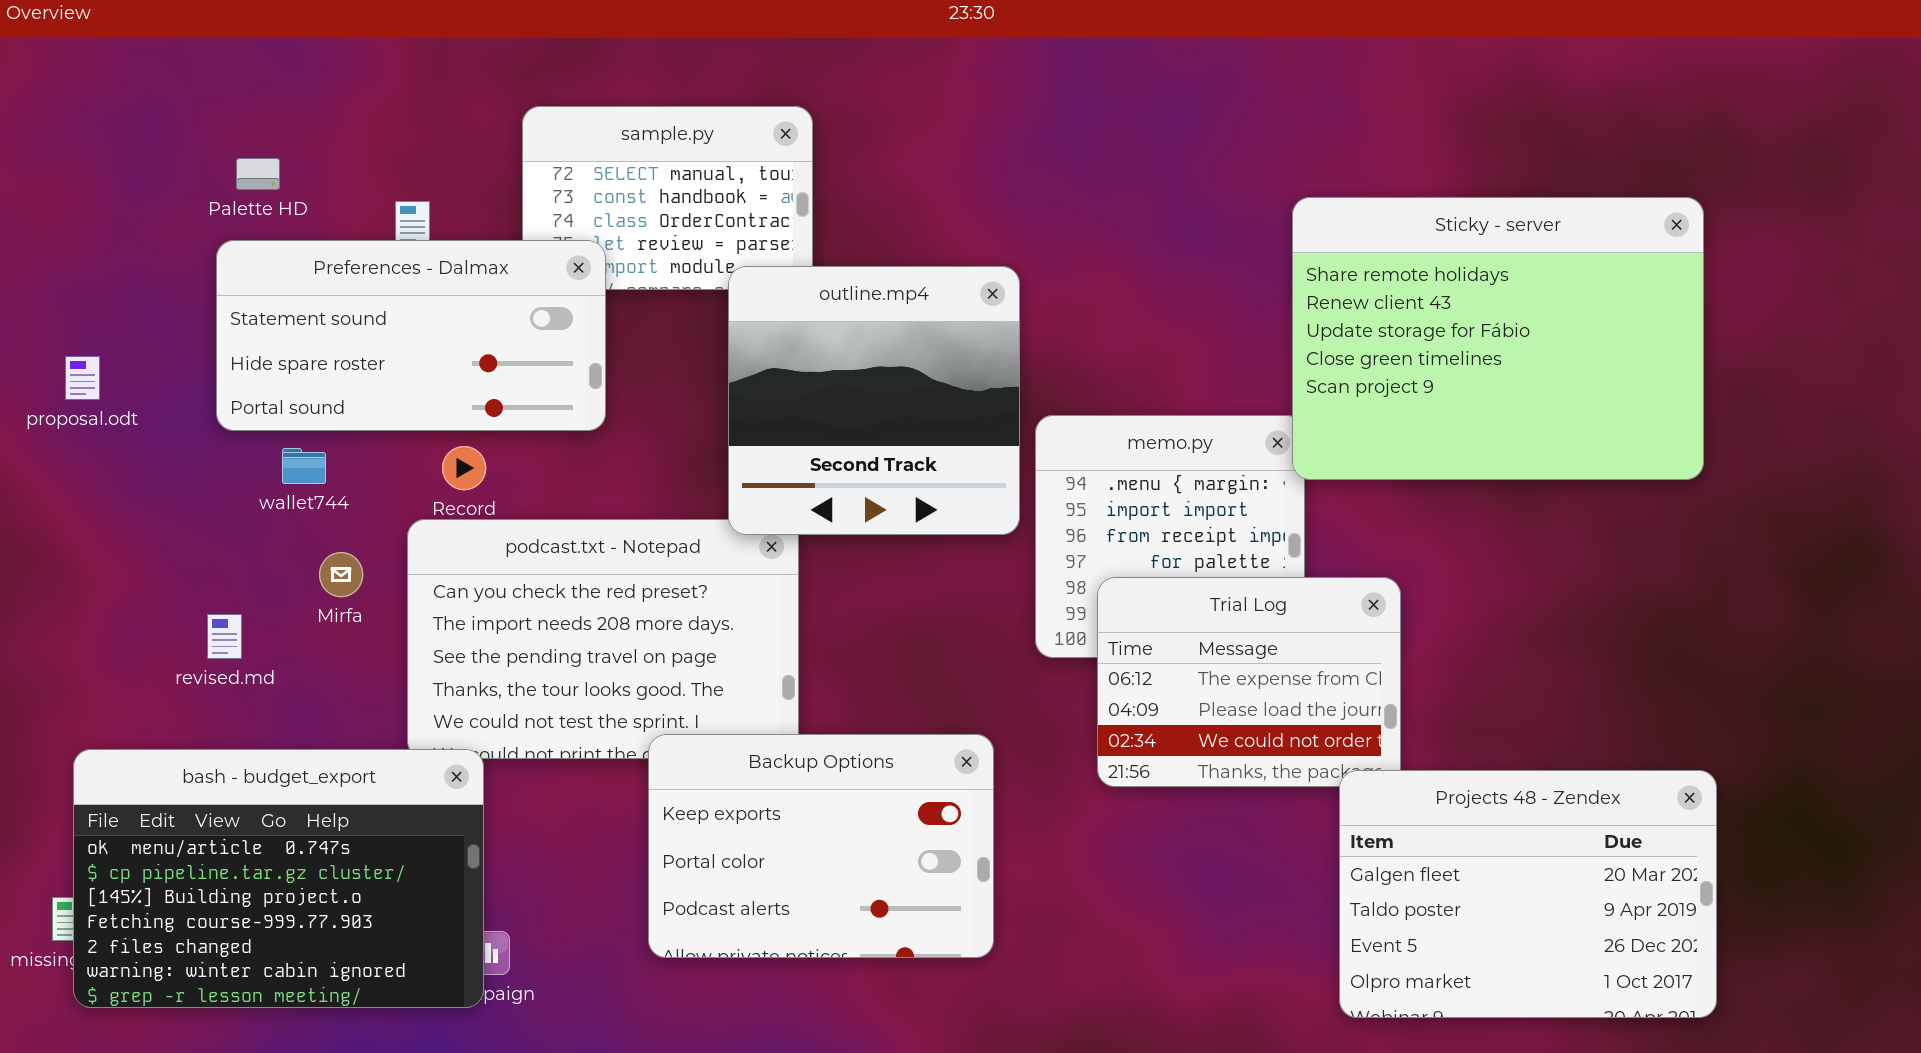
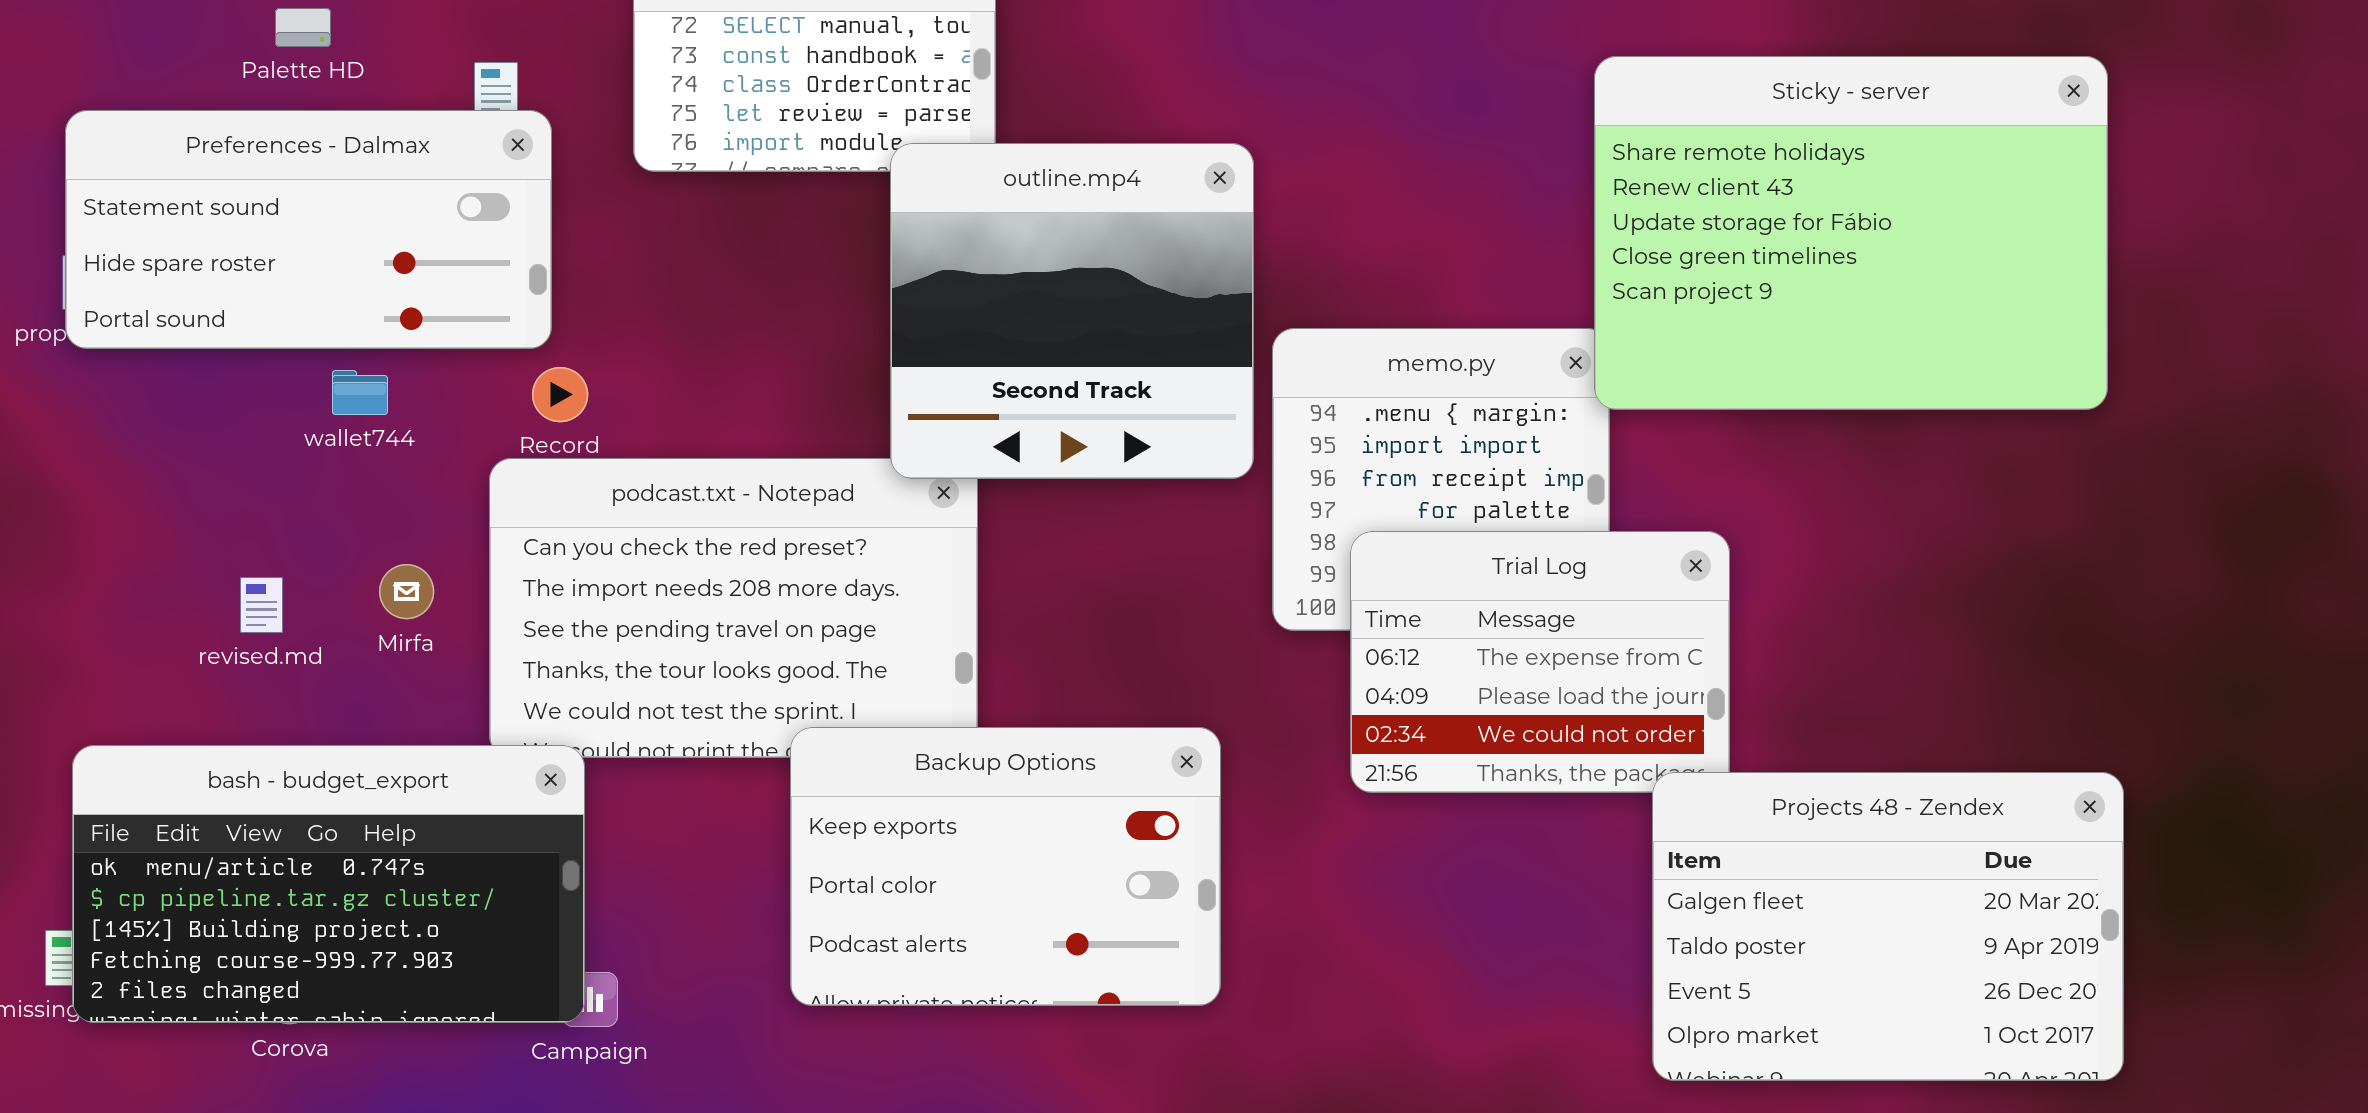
Preferences - Dalmax: [216,240,606,431] -> [65,110,552,349], moved
Mirfa: [319,552,363,597] -> [379,564,434,619], moved
bash - budget_export: [73,749,484,1008] -> [72,745,585,1023], resized

